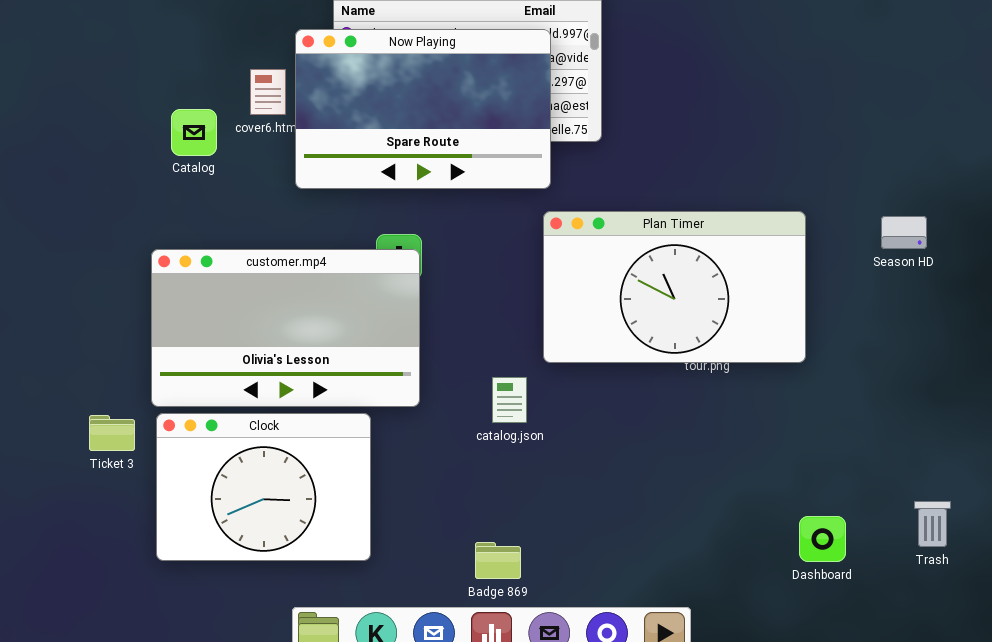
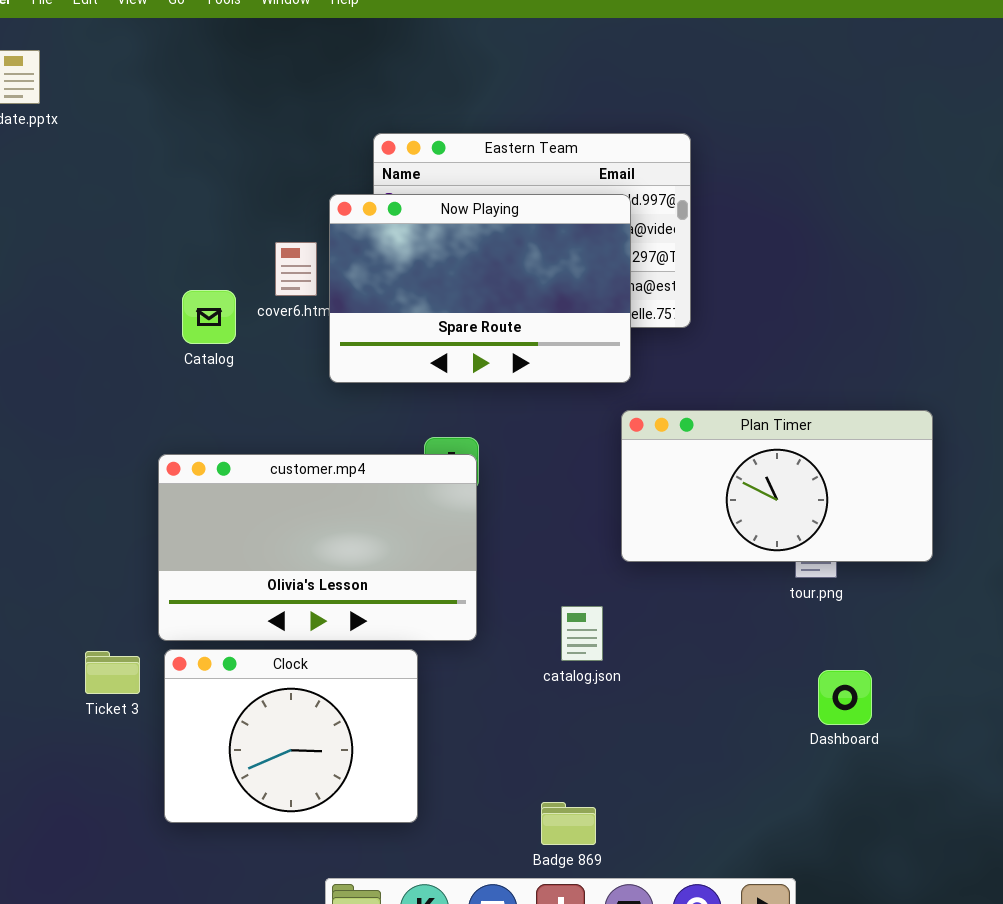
Plan Timer: [543,211,806,363] -> [621,410,933,562], resized
Dashboard: [799,516,846,562] -> [818,670,872,725], moved

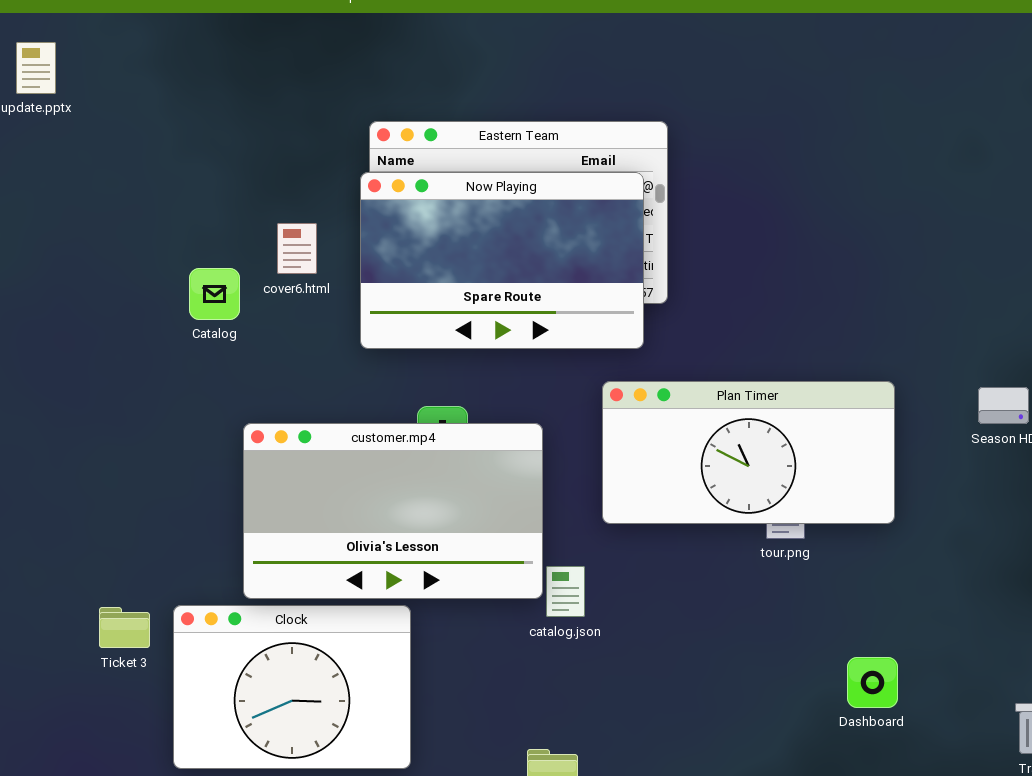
Now Playing: [329,194,631,383] -> [360,172,644,349], moved
customer.mp4: [158,454,477,641] -> [243,423,543,599], moved
Dashboard: [818,670,872,725] -> [847,657,898,708], moved

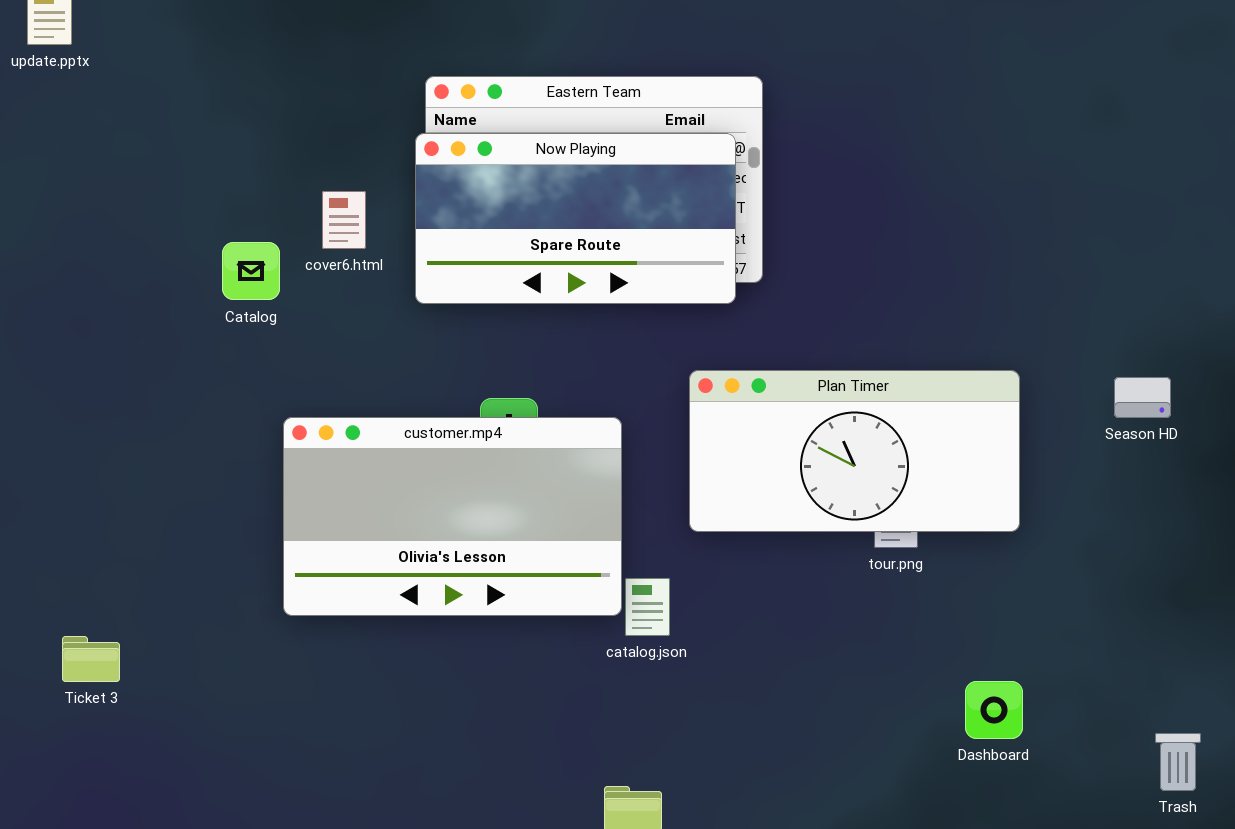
Now Playing: [360,172,644,349] -> [415,133,736,304], resized
Clock: [173,605,411,769] -> none, closed
Ticket 3: [99,607,150,648] -> [62,636,120,682], moved

